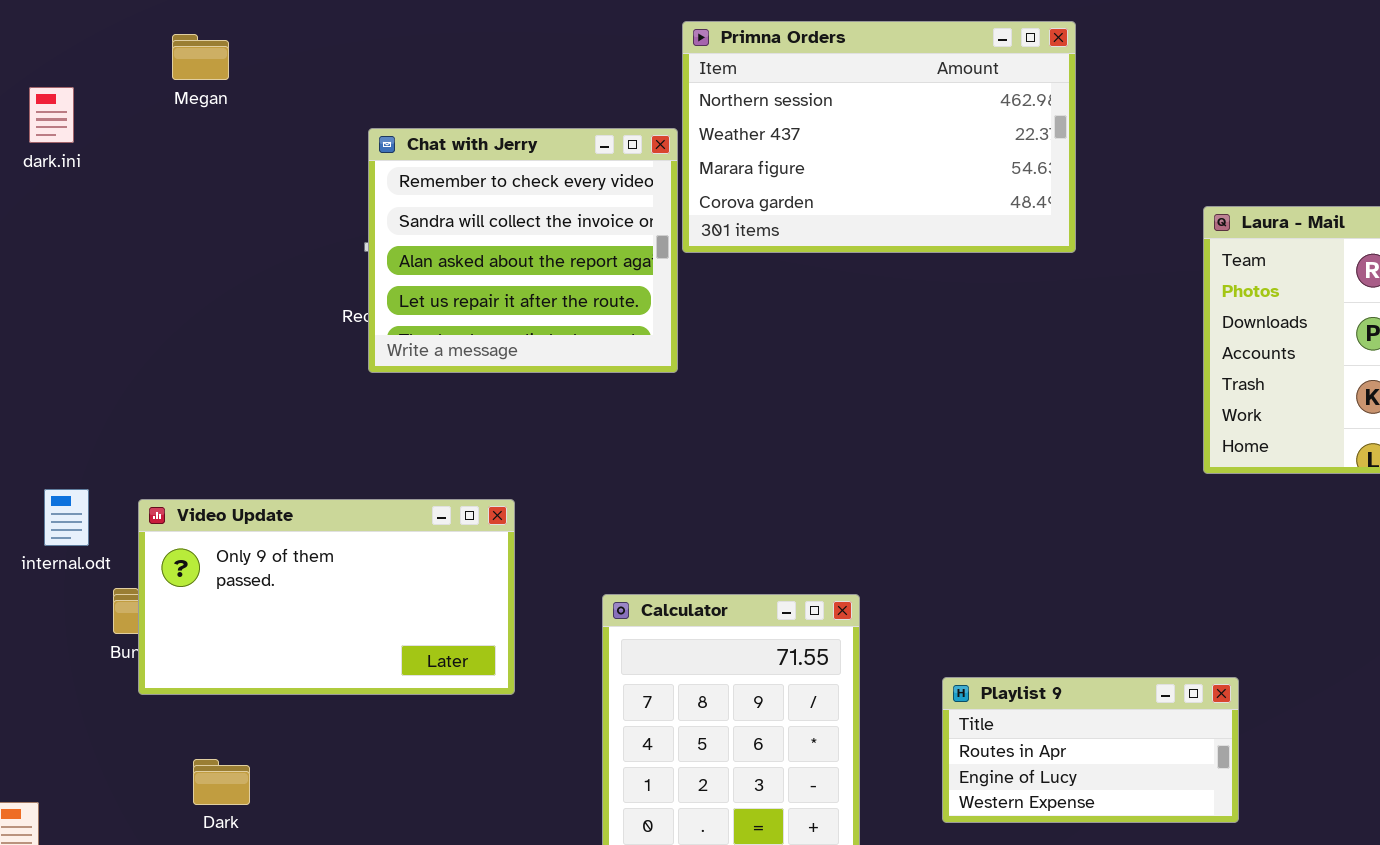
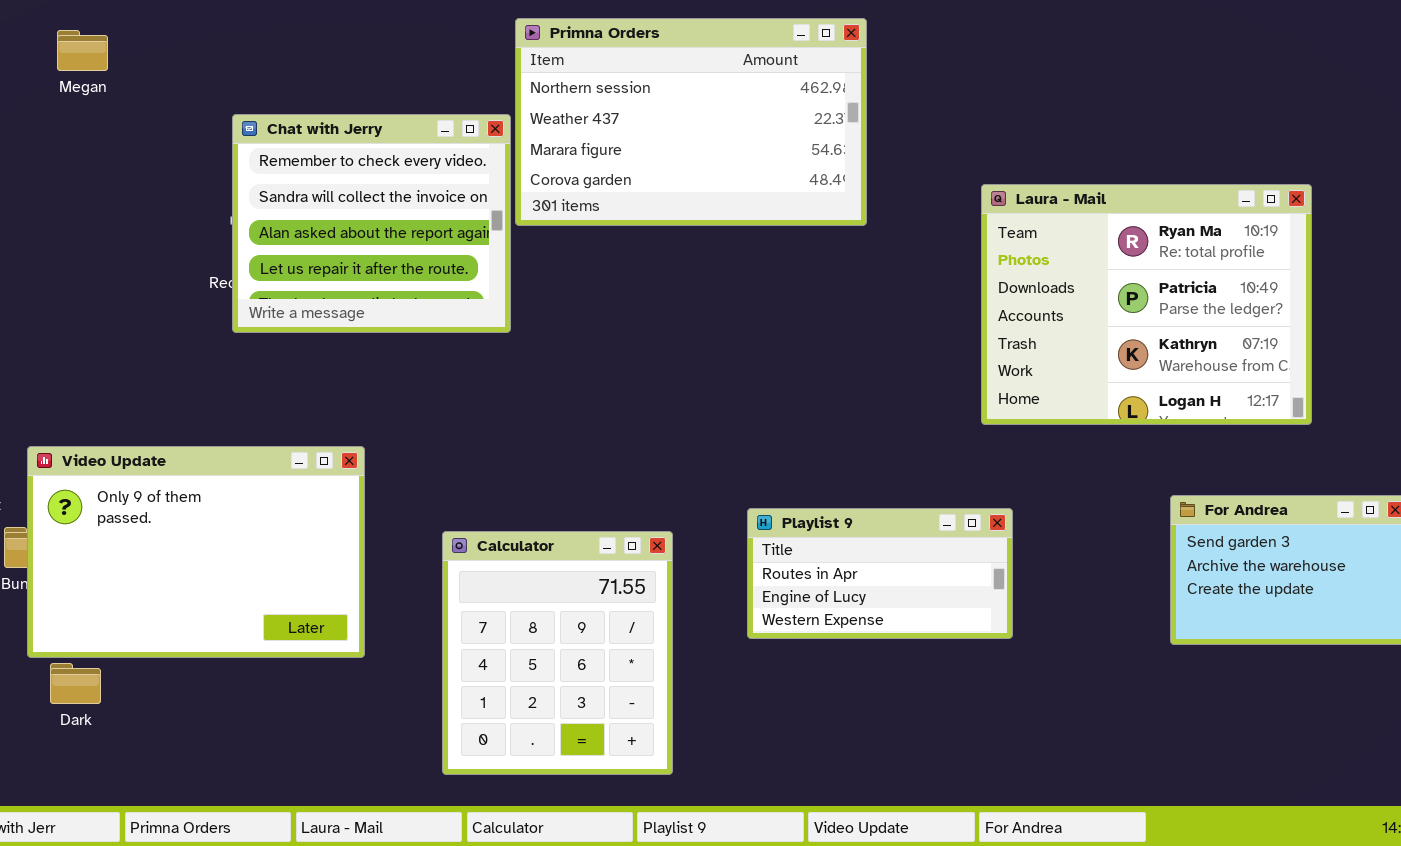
Video Update: [138,499,515,695] -> [27,446,365,658], resized
Playlist 9: [942,677,1239,823] -> [747,508,1013,639], moved
Dark: [193,759,250,805] -> [50,663,101,704], moved

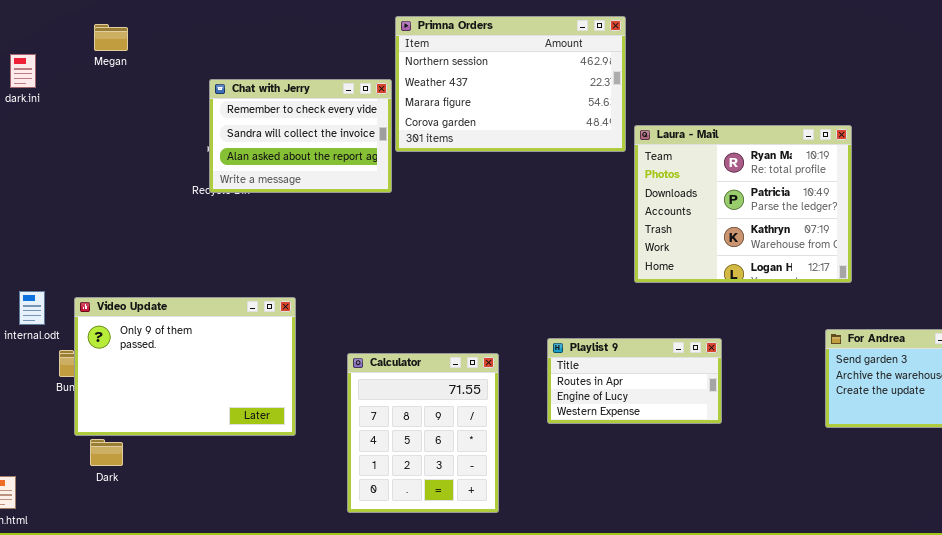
Chat with Jerry: [232,114,511,333] -> [209,79,392,193], resized
Laura - Mail: [981,184,1312,425] -> [634,125,852,283], moved

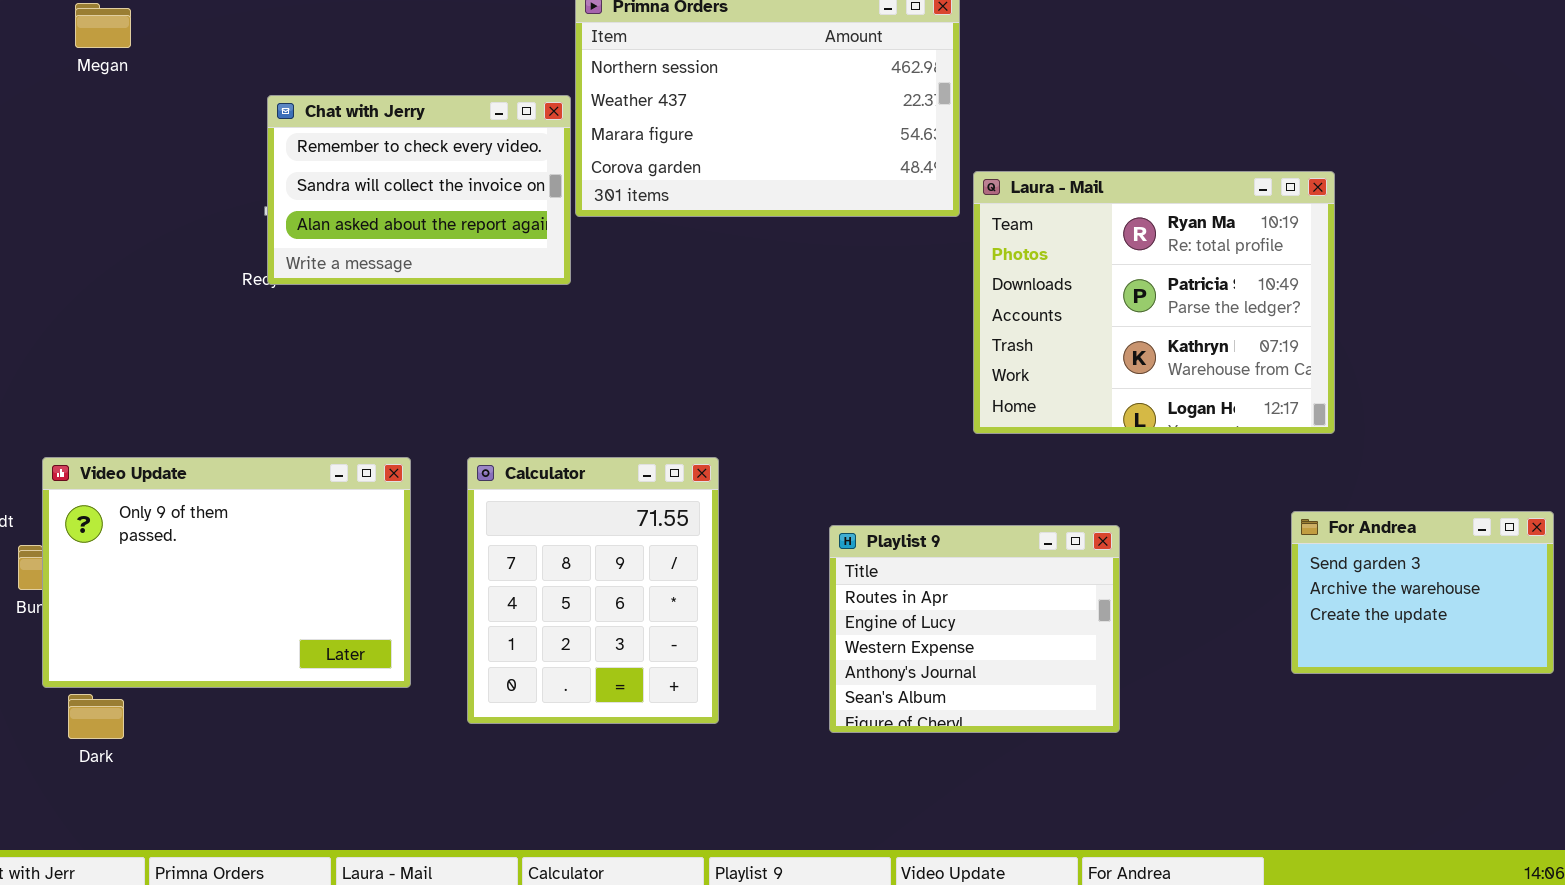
Playlist 9: [547,338,722,424] -> [829,525,1120,733], resized
Calculator: [347,353,499,513] -> [467,457,719,724], moved

